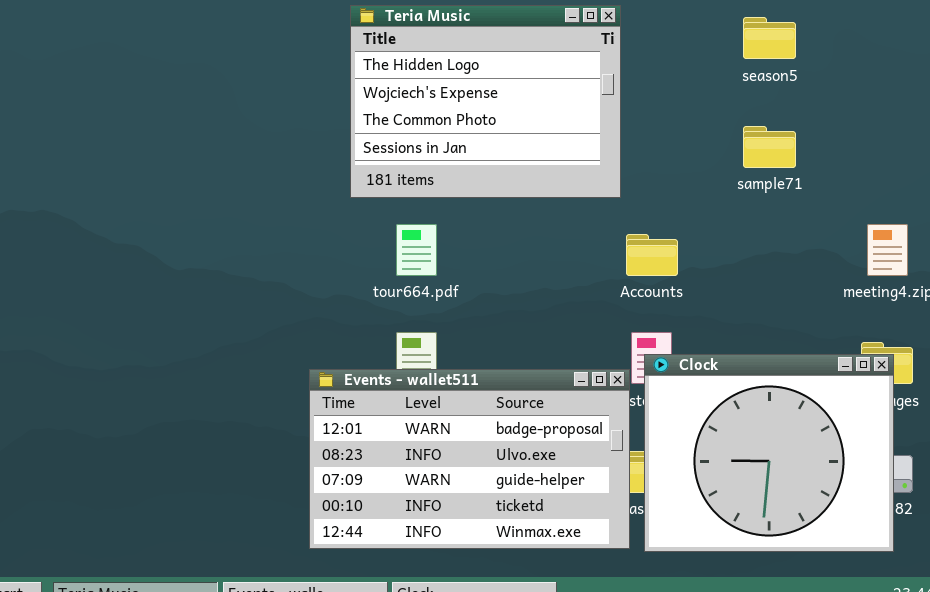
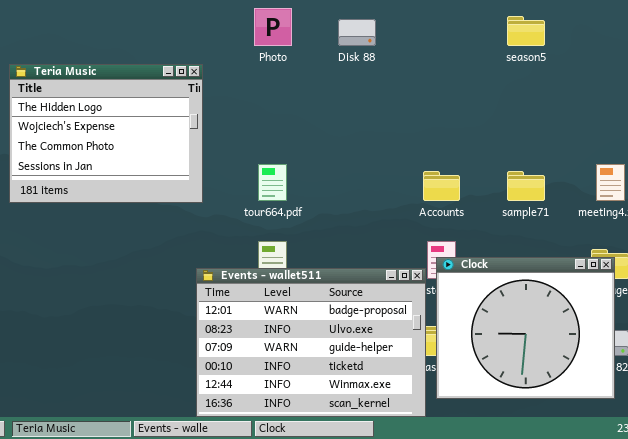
Teria Music: [350,5,621,198] -> [9,64,203,203], moved
sample71: [743,126,796,168] -> [507,171,545,201], moved
Events - wallet511: [309,369,630,549] -> [196,268,426,417], resized

